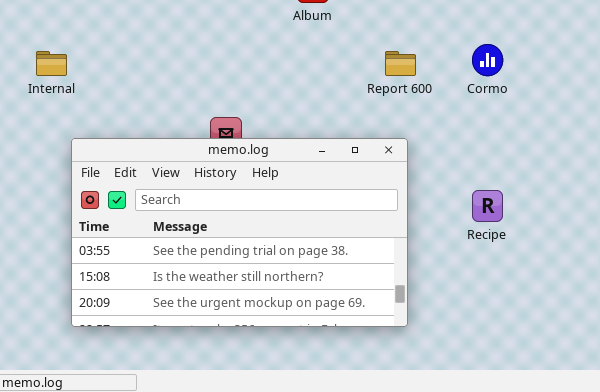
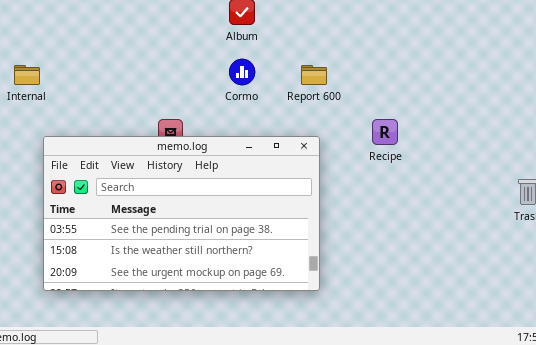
Cormo: [472,44,503,76] -> [229,59,255,85], moved
Recipe: [472,190,503,222] -> [372,119,398,145], moved

